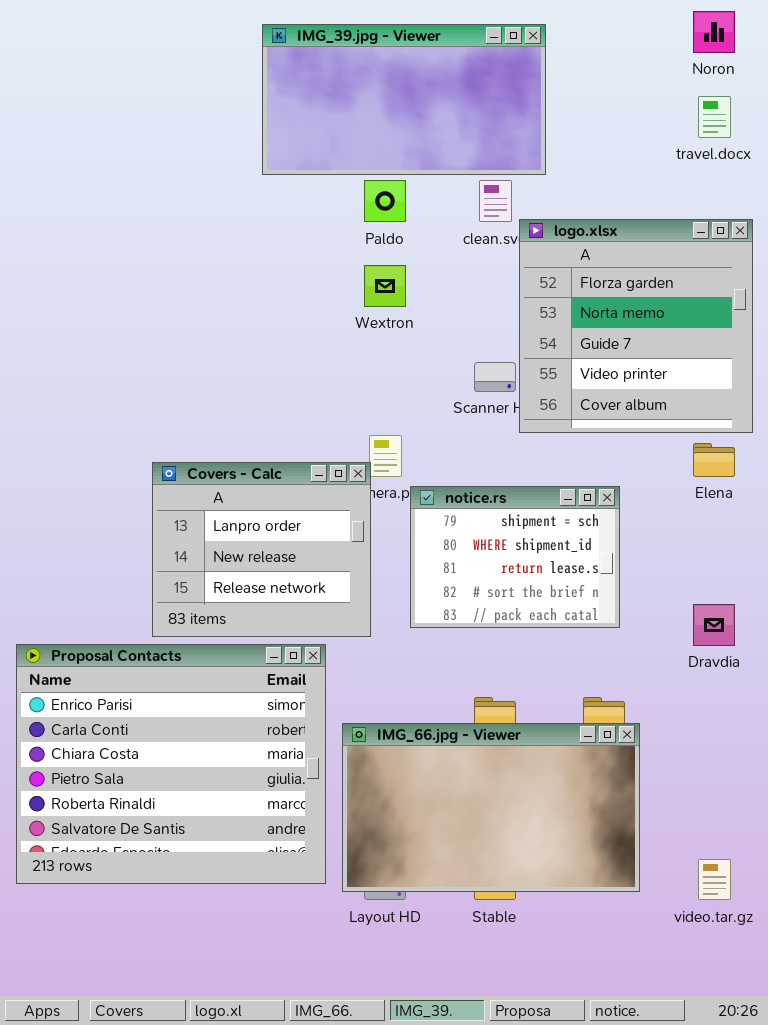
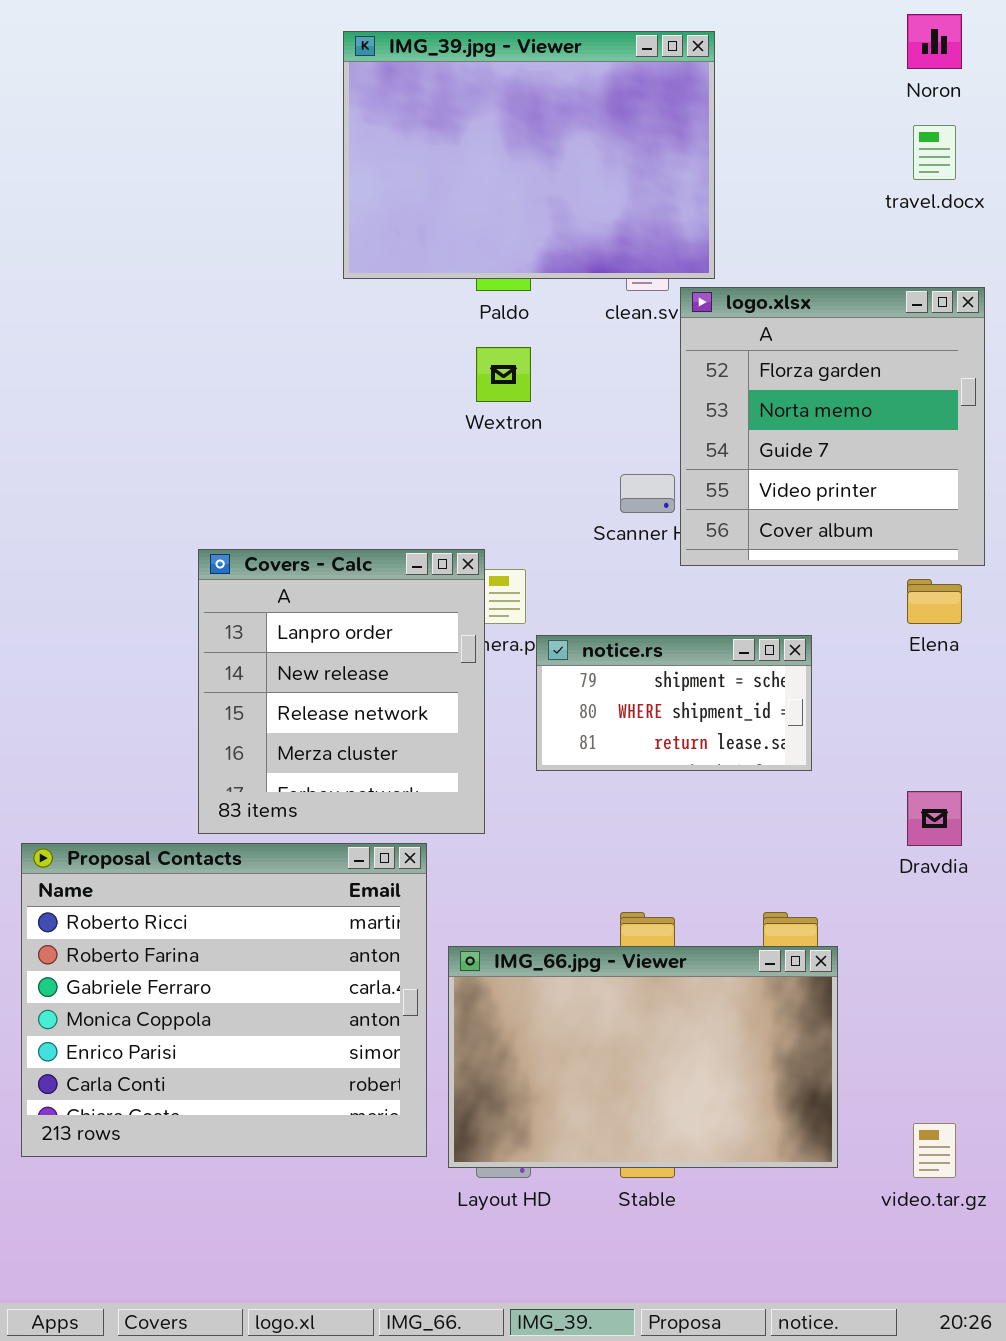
IMG_39.jpg - Viewer: [262,24,546,175] -> [343,31,715,279], resized
Covers - Calc: [152,462,371,637] -> [198,549,485,834], resized
notice.rs: [410,486,620,628] -> [536,635,812,771], resized
Proposal Contacts: [16,644,326,884] -> [21,843,427,1157], scrolled up 4 rows

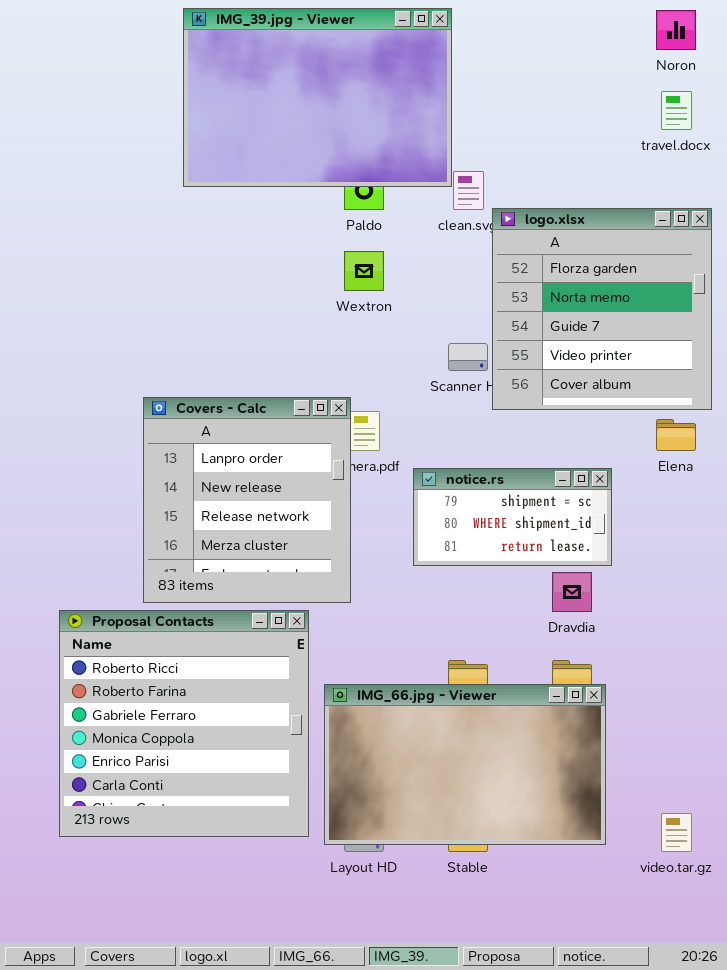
IMG_39.jpg - Viewer: [343,31,715,279] -> [183,8,452,187], moved
notice.rs: [536,635,812,771] -> [413,468,612,566], moved
Dravdia: [907,791,962,846] -> [552,572,592,612], moved
Proposal Contacts: [21,843,427,1157] -> [59,610,309,837], resized

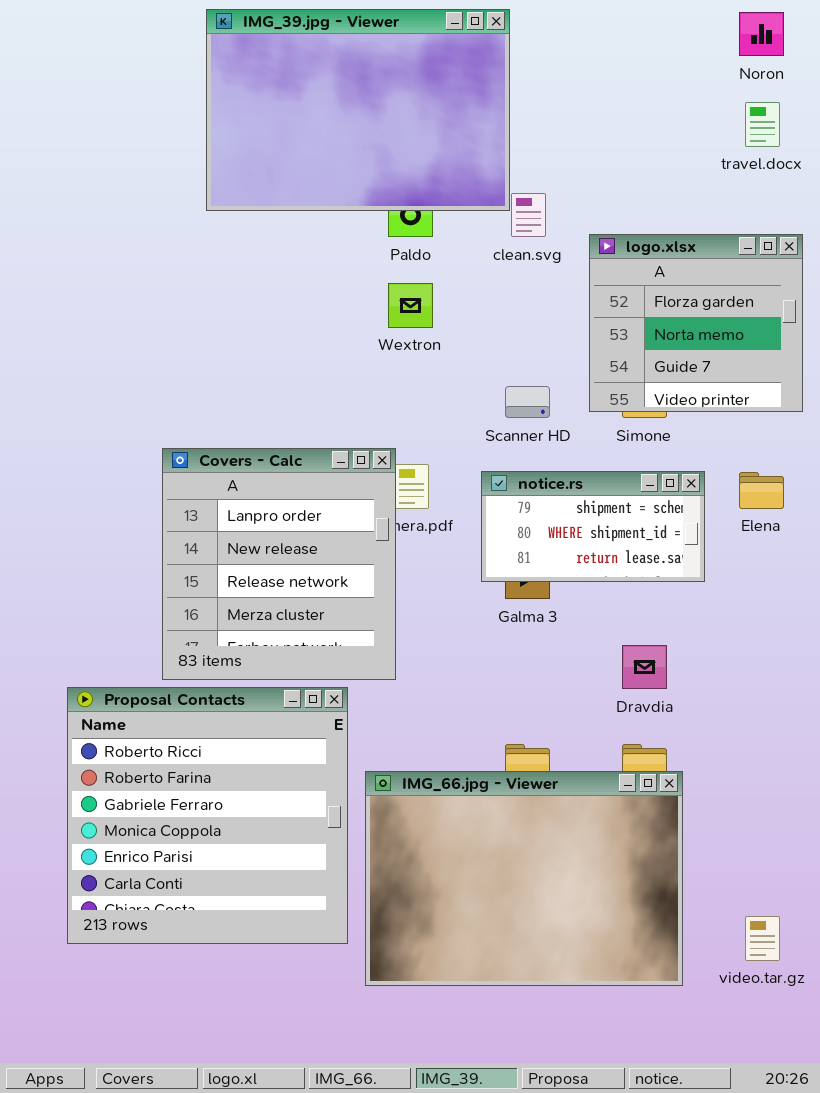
logo.xlsx: [492,208,712,410] -> [589,234,803,412], resized
notice.rs: [413,468,612,566] -> [481,471,705,582], moved
IMG_66.jpg - Viewer: [324,684,606,845] -> [365,771,683,986], resized

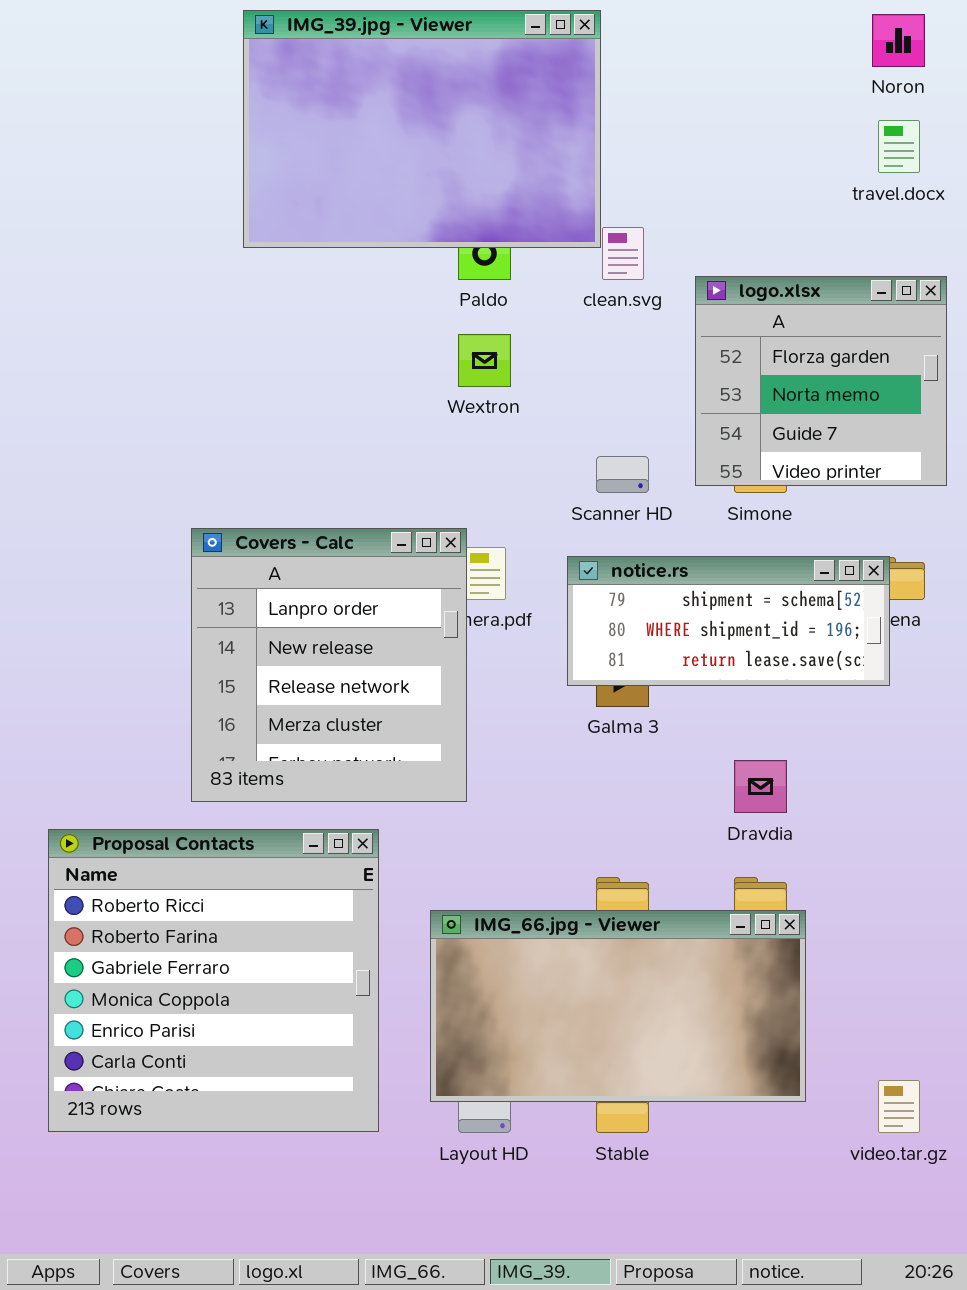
notice.rs: [481,471,705,582] -> [567,556,890,686], resized
Proposal Contacts: [67,687,348,944] -> [48,829,379,1132], moved
IMG_66.jpg - Viewer: [365,771,683,986] -> [430,910,806,1102], resized

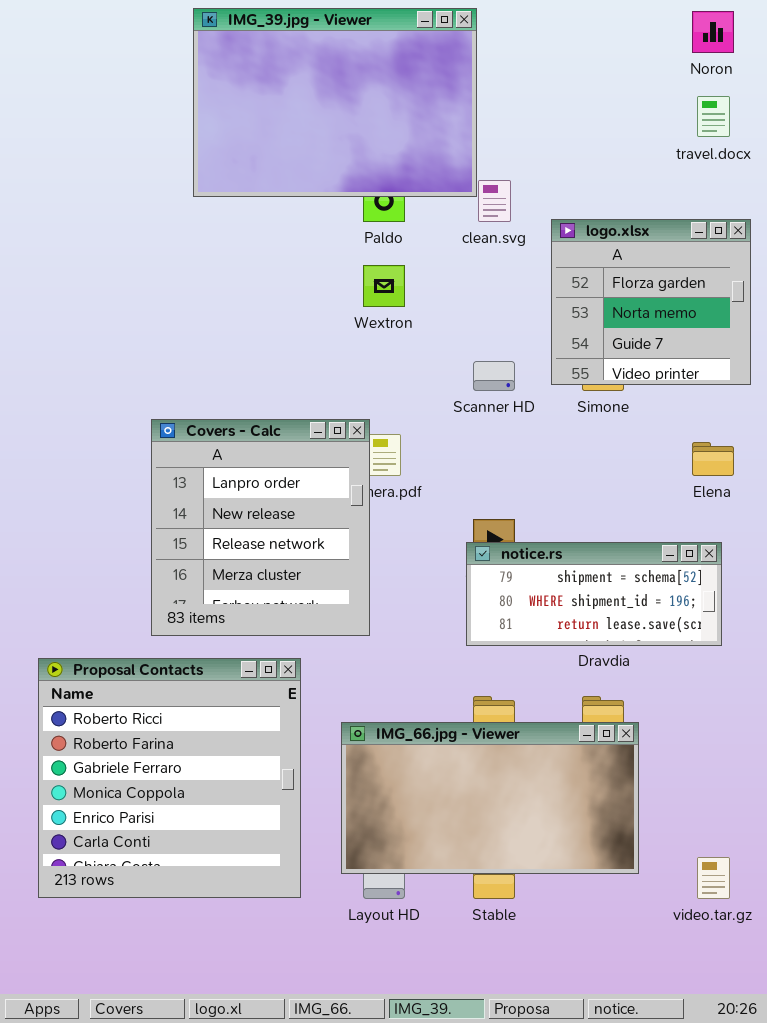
notice.rs: [567,556,890,686] -> [466,542,722,646], moved

